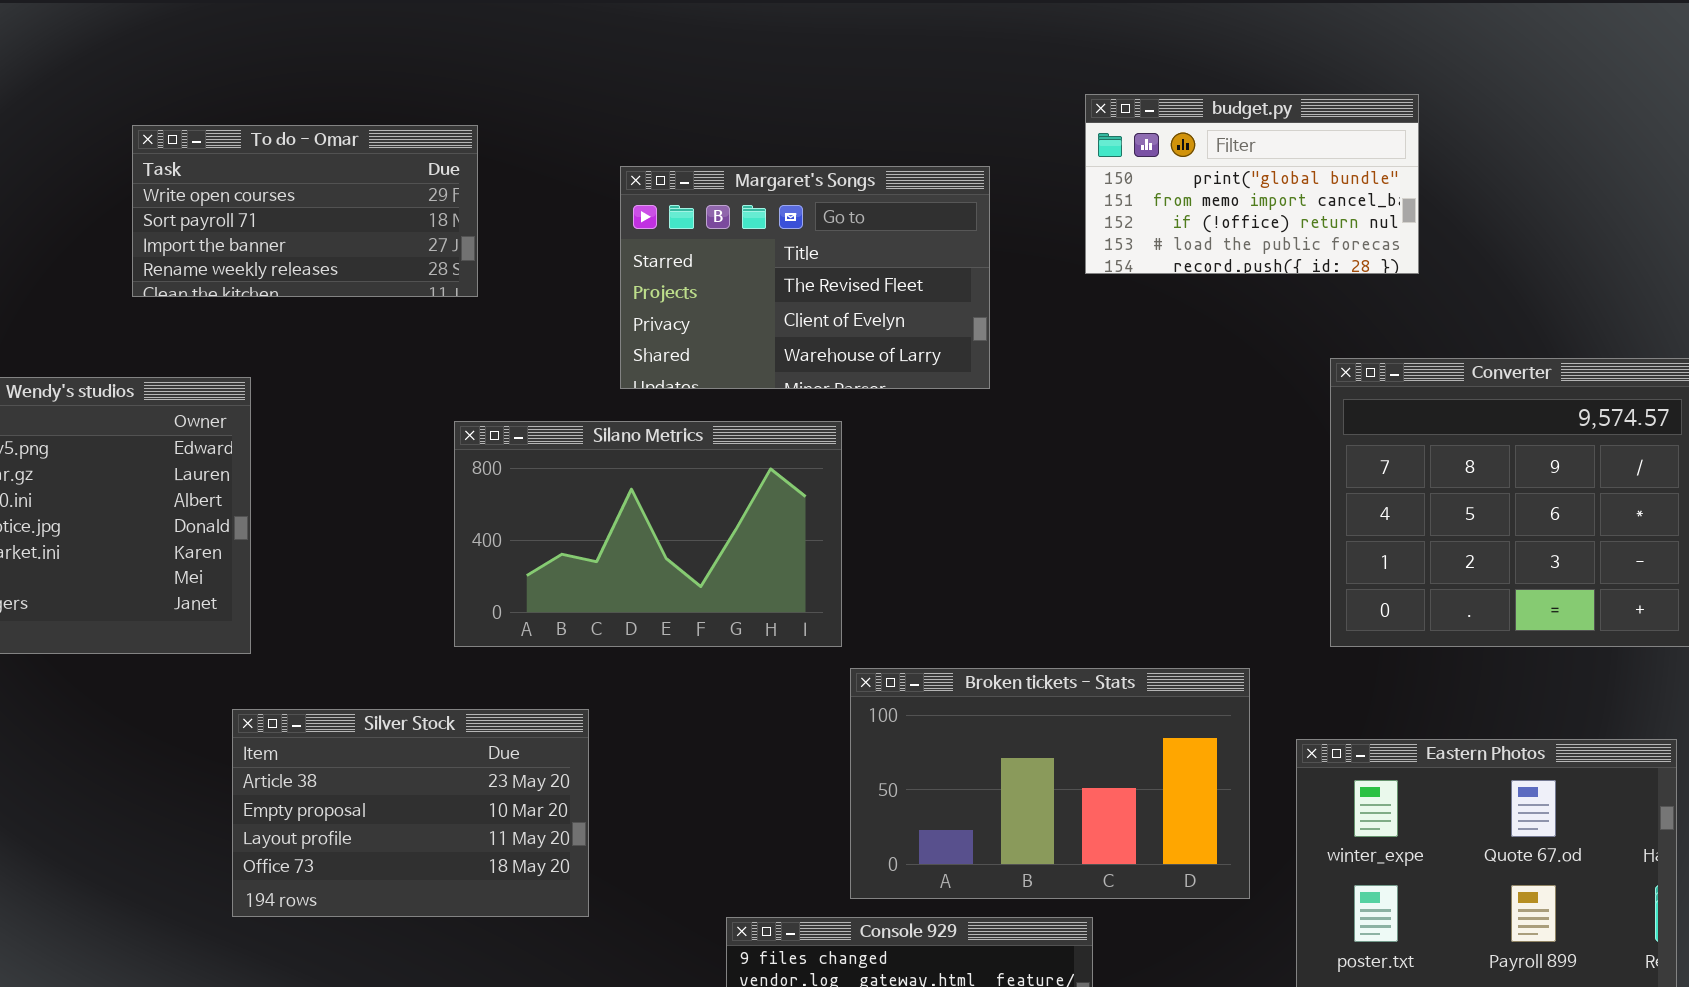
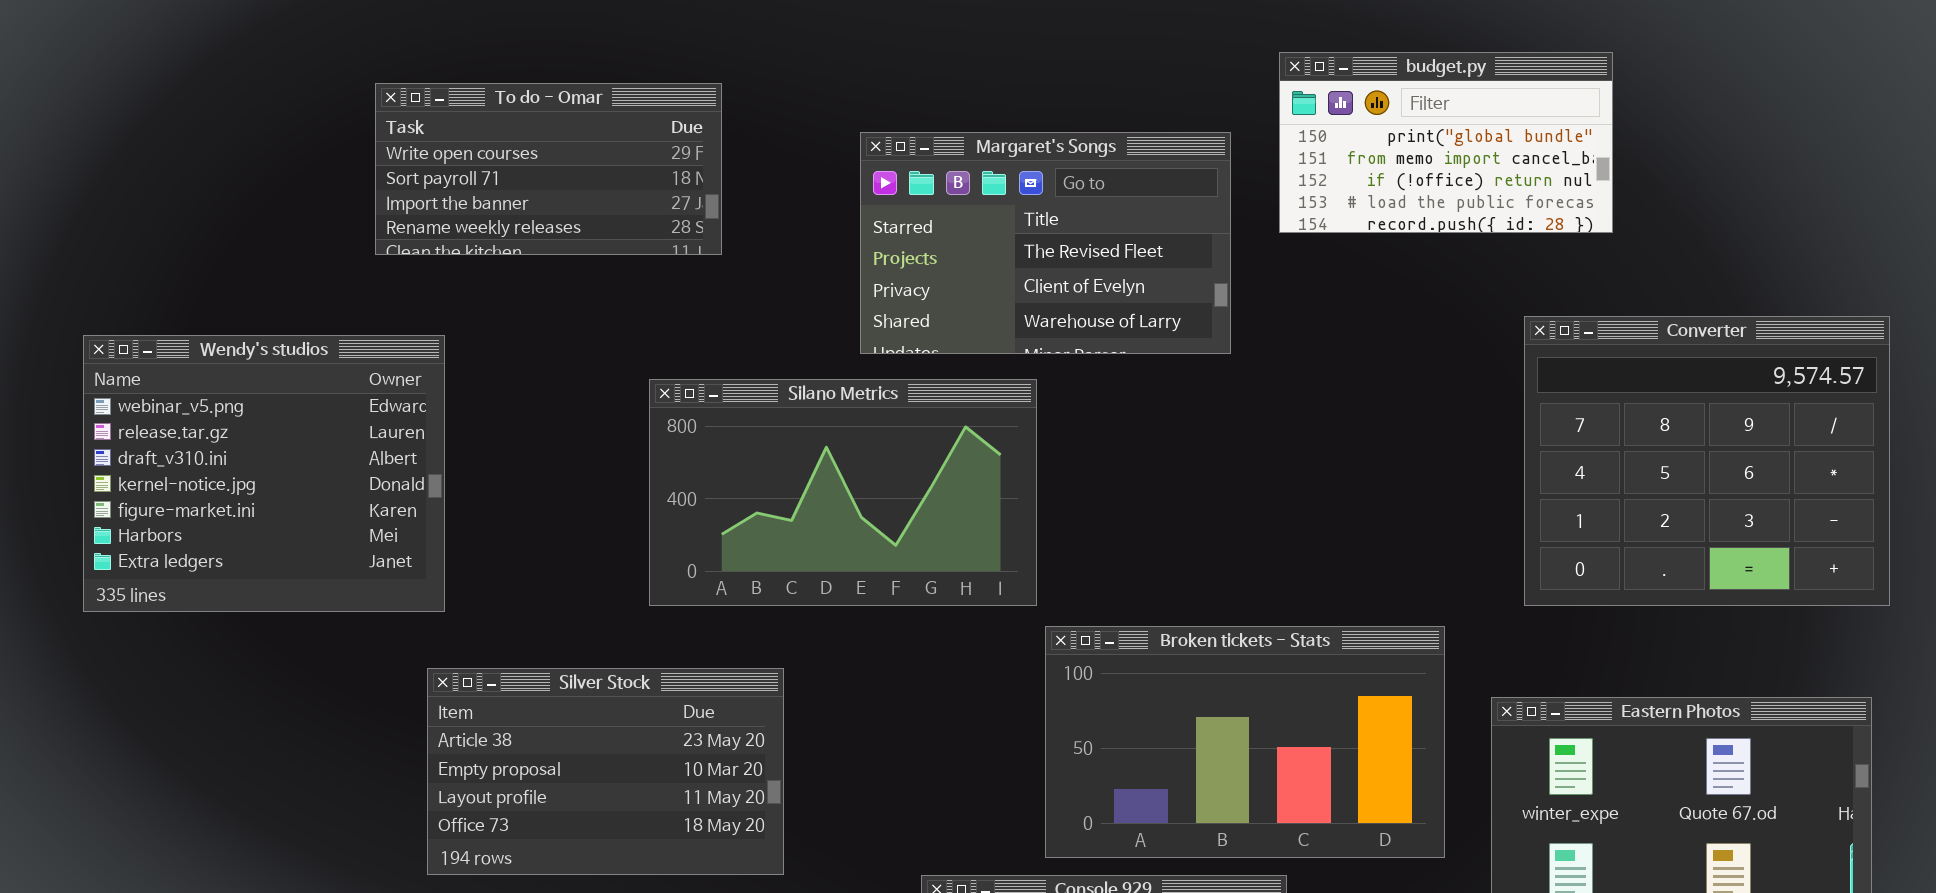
To do - Omar: [132,125,478,297] -> [375,83,722,255], moved
Margaret's Songs: [620,166,990,389] -> [860,132,1231,354], moved

